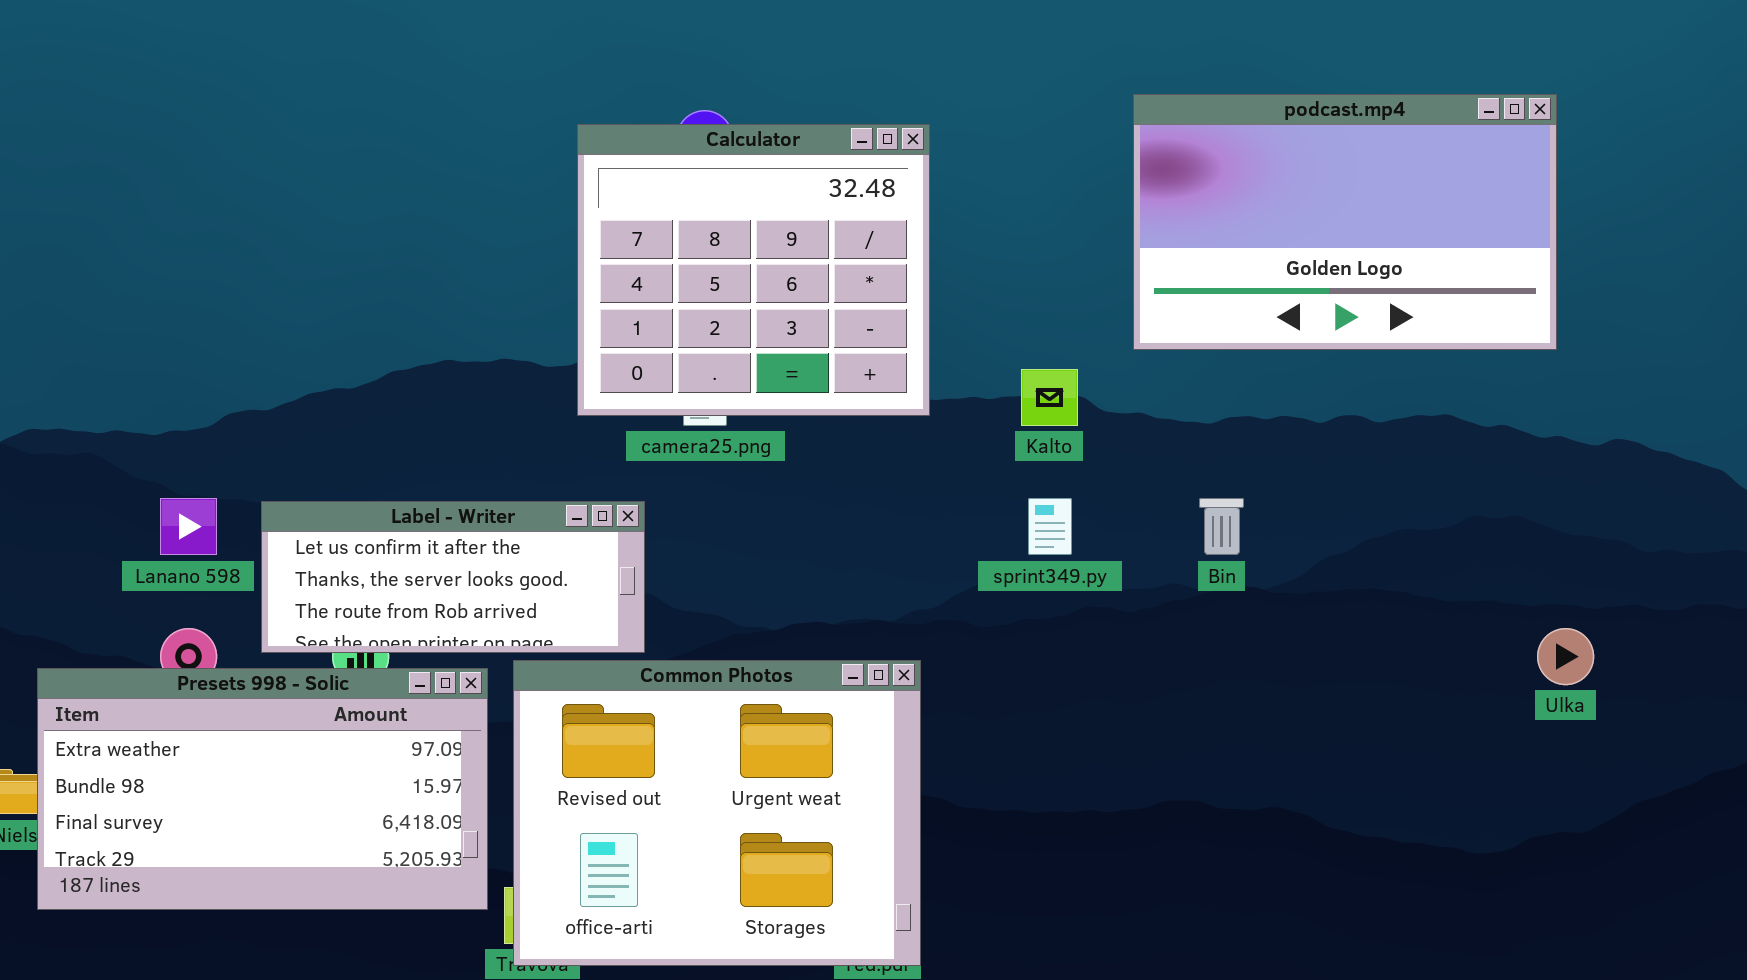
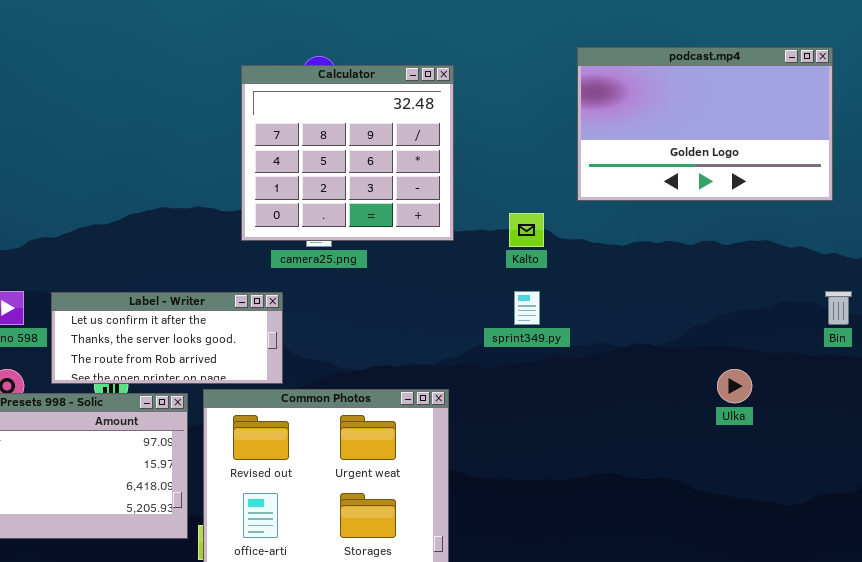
Bin: [1199,498,1244,555] -> [825,291,852,325], moved
Ulka: [1537,628,1594,685] -> [717,369,752,403], moved

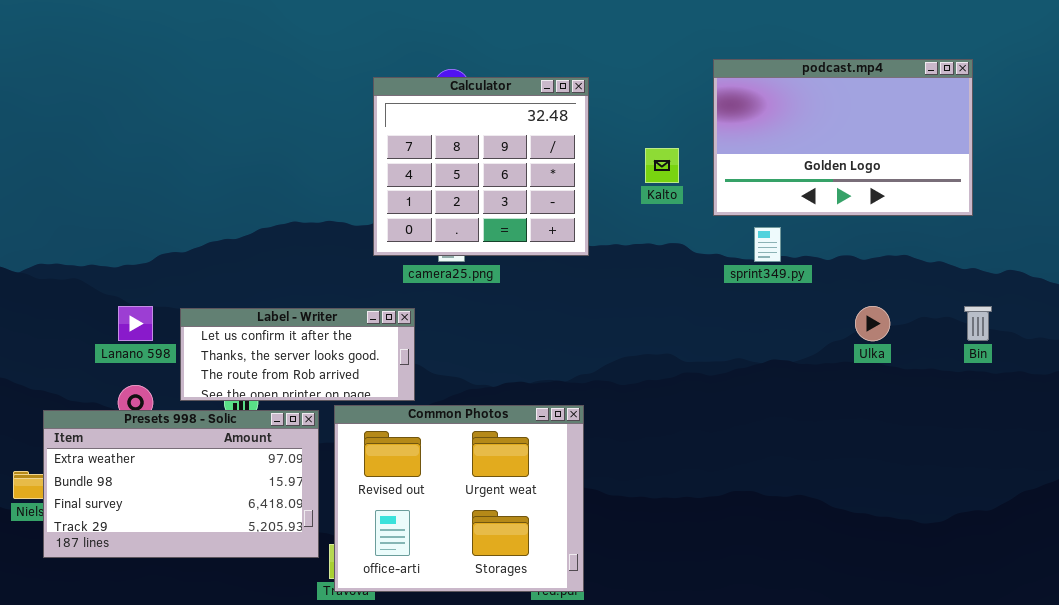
Kalto: [509,213,544,247] -> [645,148,679,183], moved
sprint349.py: [514,291,540,325] -> [754,227,781,262], moved
Ulka: [717,369,752,403] -> [855,306,890,341], moved

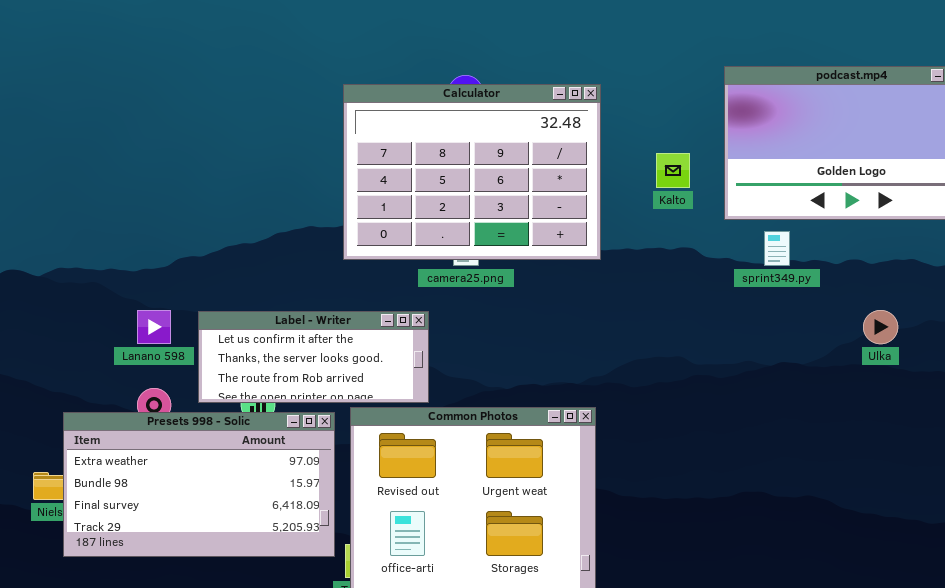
Calculator: [373,77,589,256] -> [343,84,601,260], resized

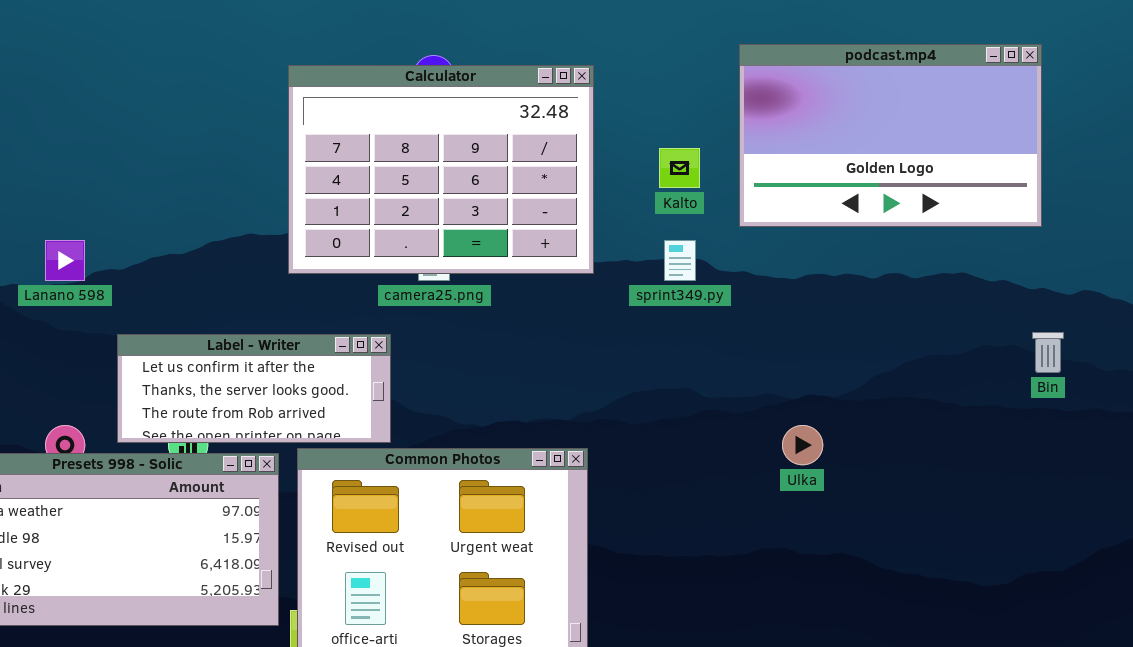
sprint349.py: [764,231,790,266] -> [664,240,696,281], moved
Lanano 598: [137,310,171,344] -> [45,240,85,281], moved
Ulka: [863,310,898,344] -> [782,425,823,465], moved

